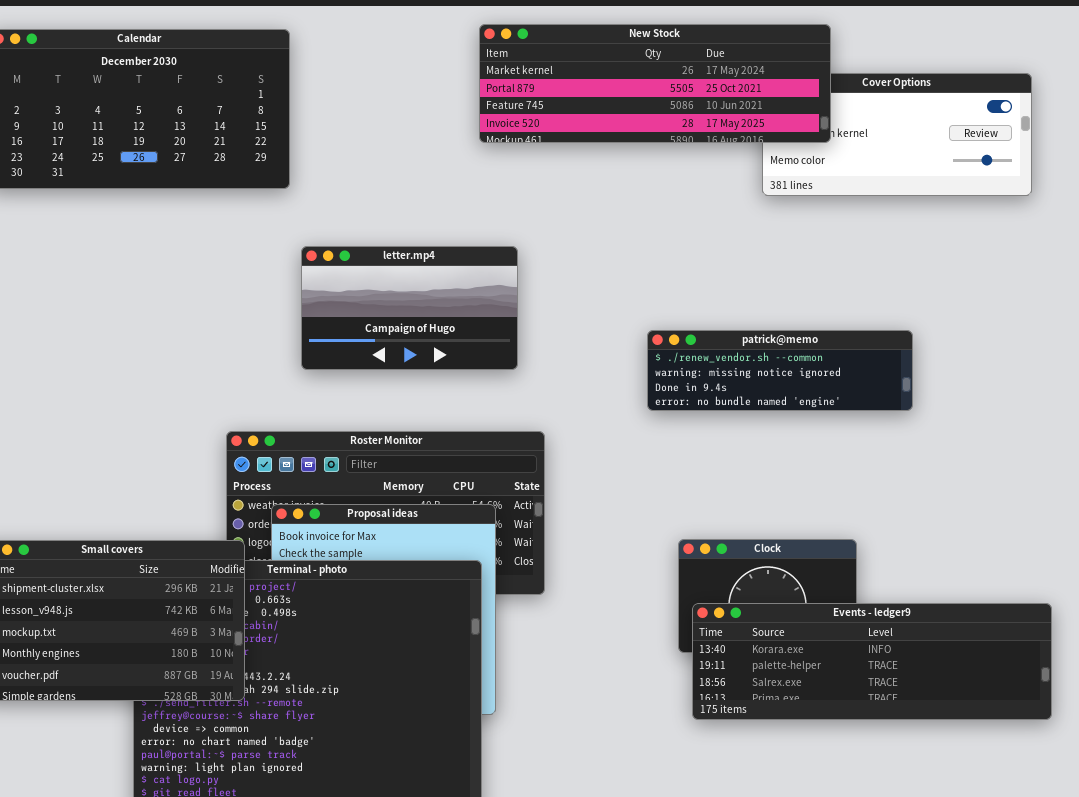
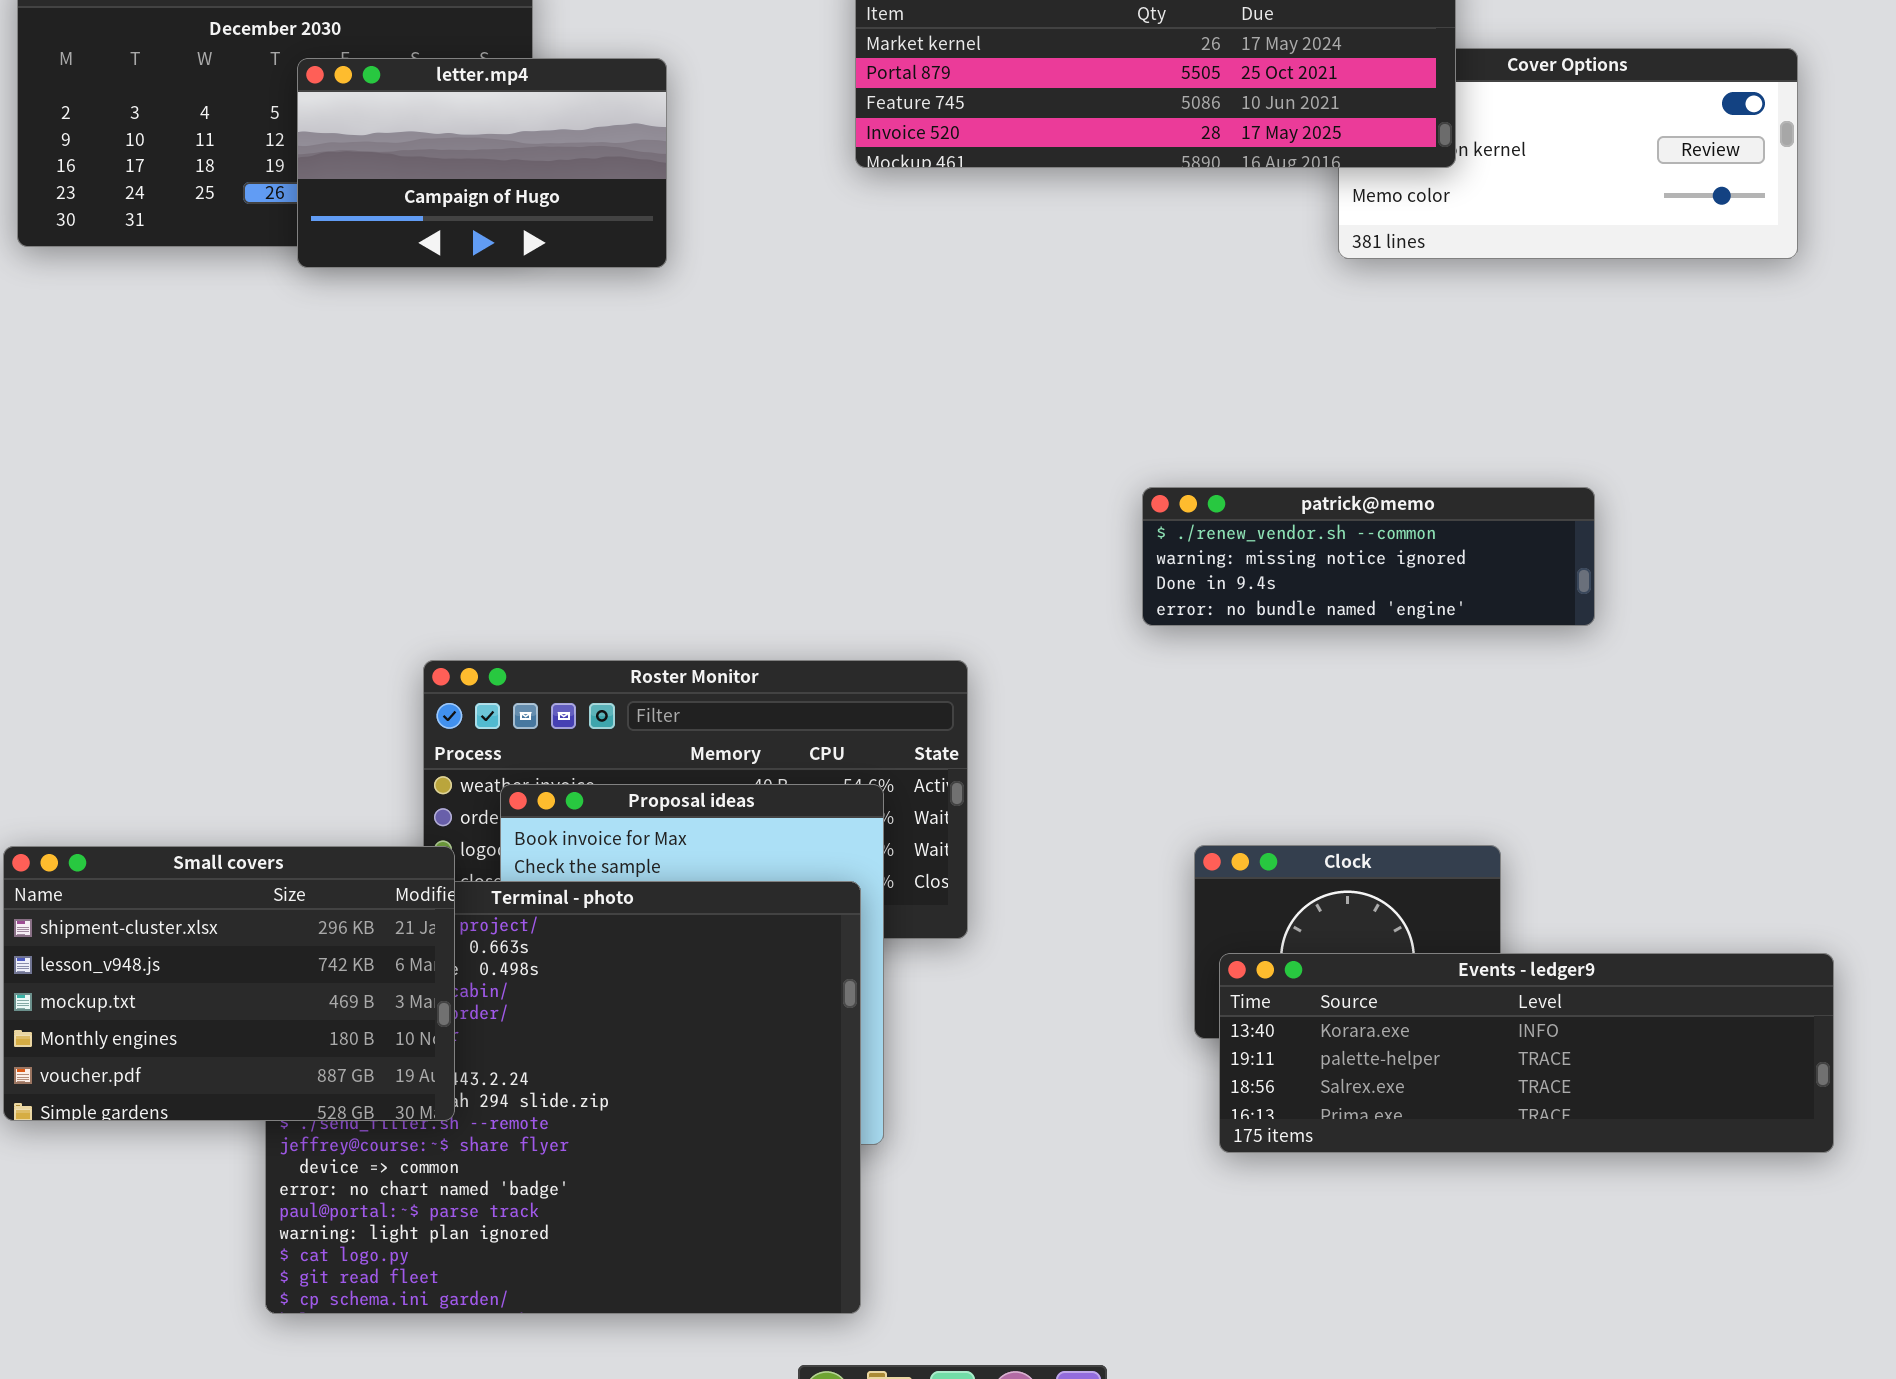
letter.mp4: [301,246,518,370] -> [297,58,667,268], moved

